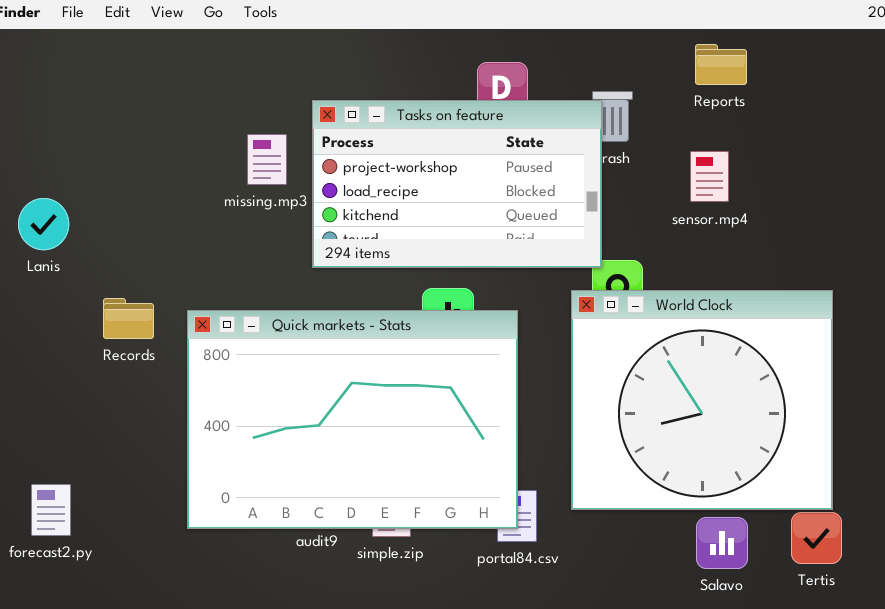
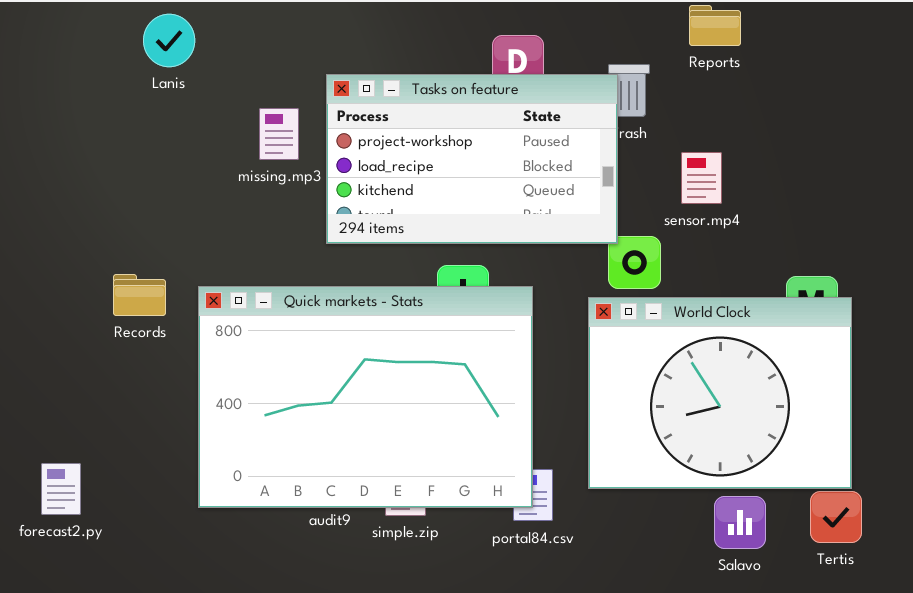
Reports: [695,44,747,85] -> [689,5,741,46], moved
sensor.mp4: [690,151,729,202] -> [681,152,722,204], moved
Lanis: [18,198,69,250] -> [143,14,195,67], moved
World Clock: [571,290,833,510] -> [588,297,852,489], resized

